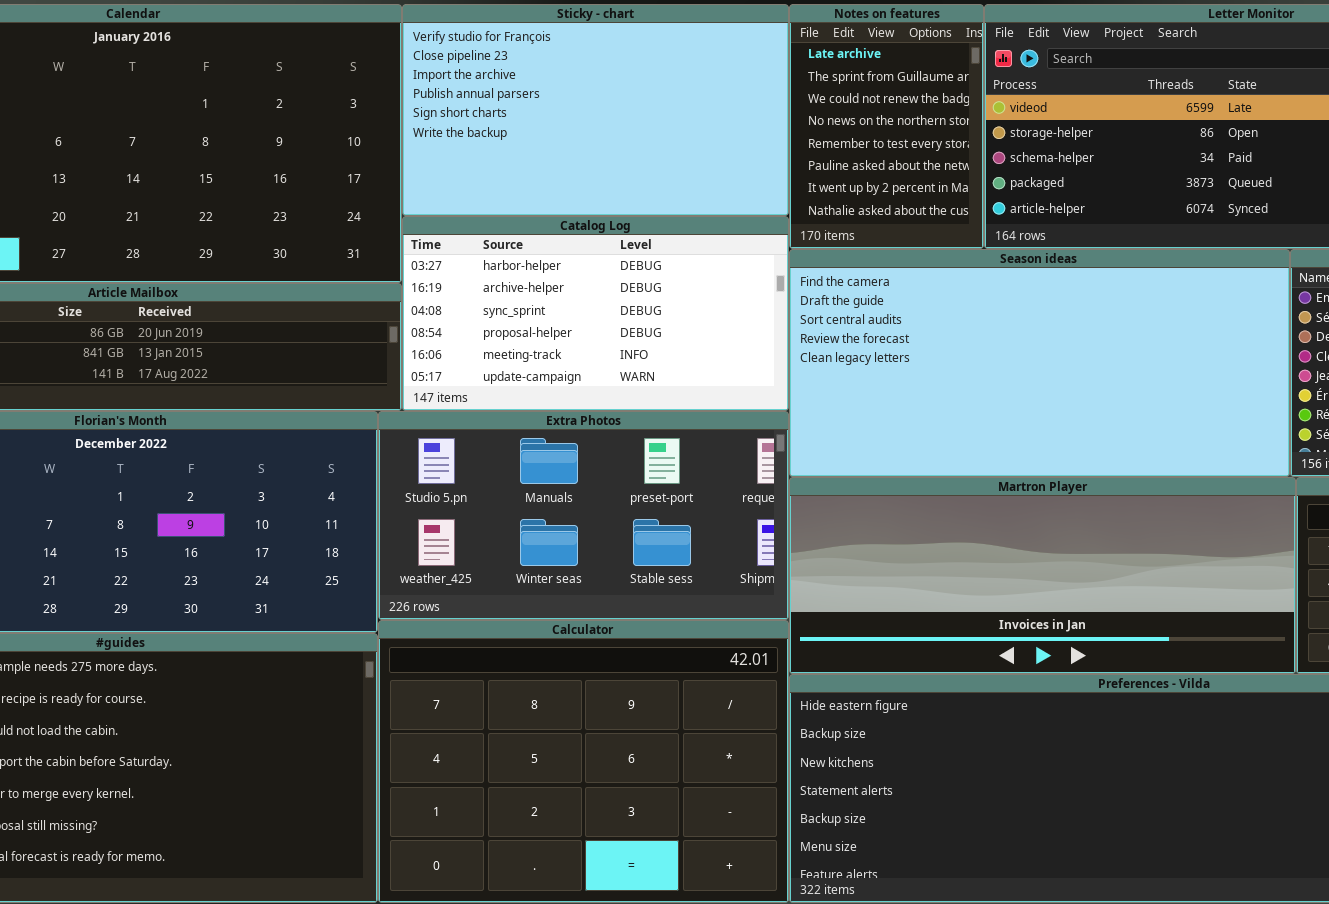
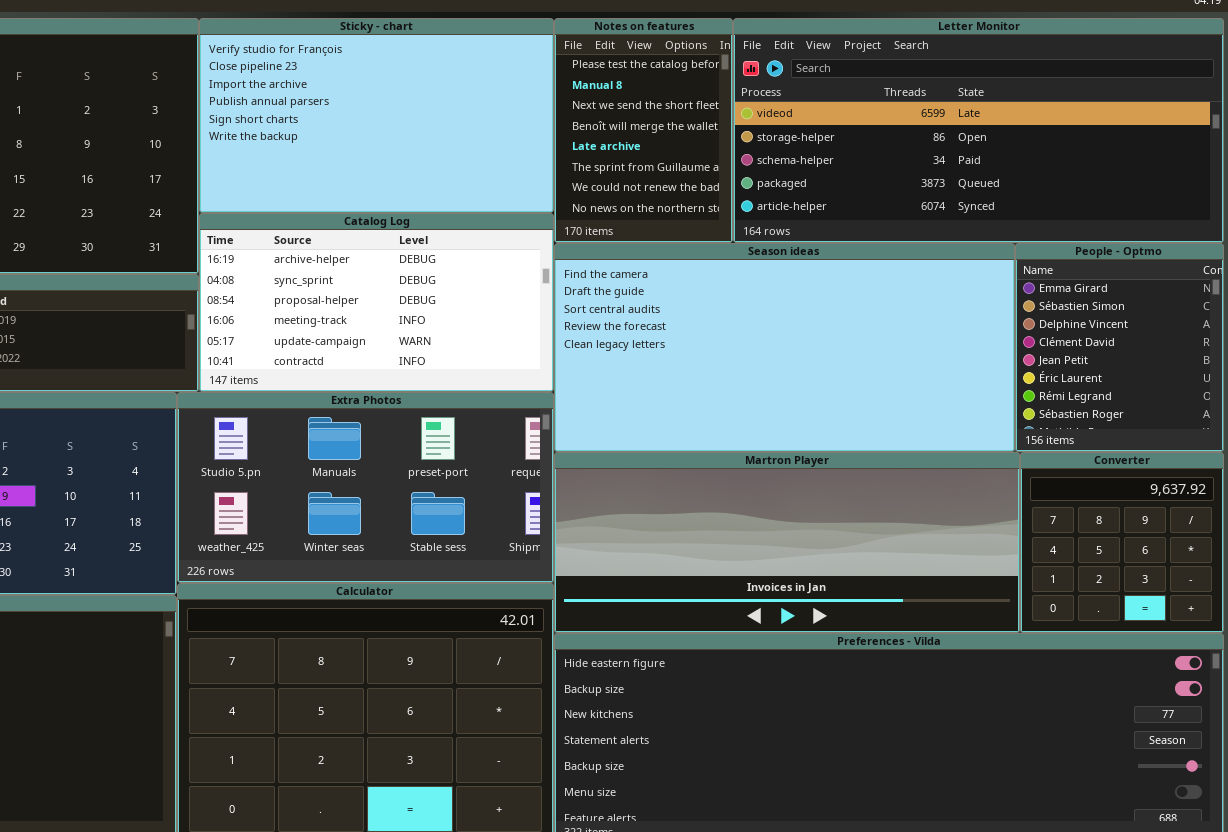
Notes on features: [789,4,984,249] -> [554,18,733,243], scrolled up 4 rows
Catalog Log: [402,216,789,411] -> [199,213,554,392], scrolled down 1 row

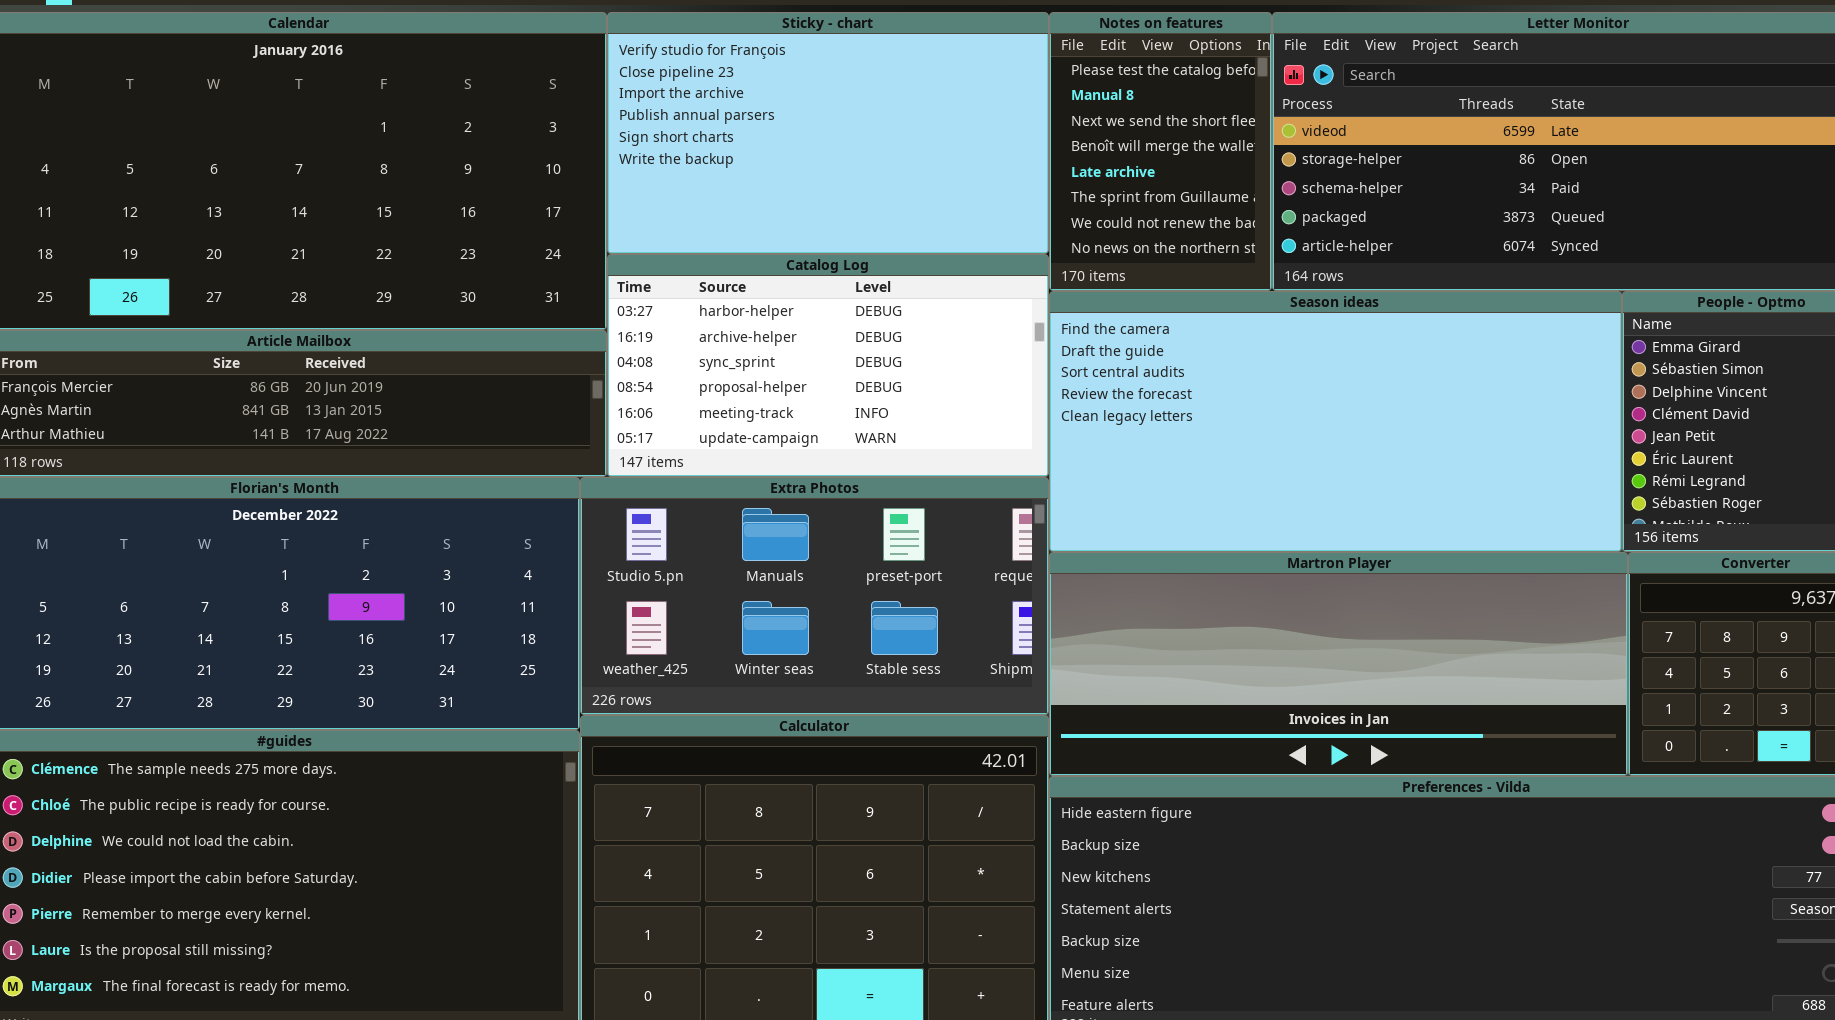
Catalog Log: [199,213,554,392] -> [607,254,1049,477], scrolled up 1 row

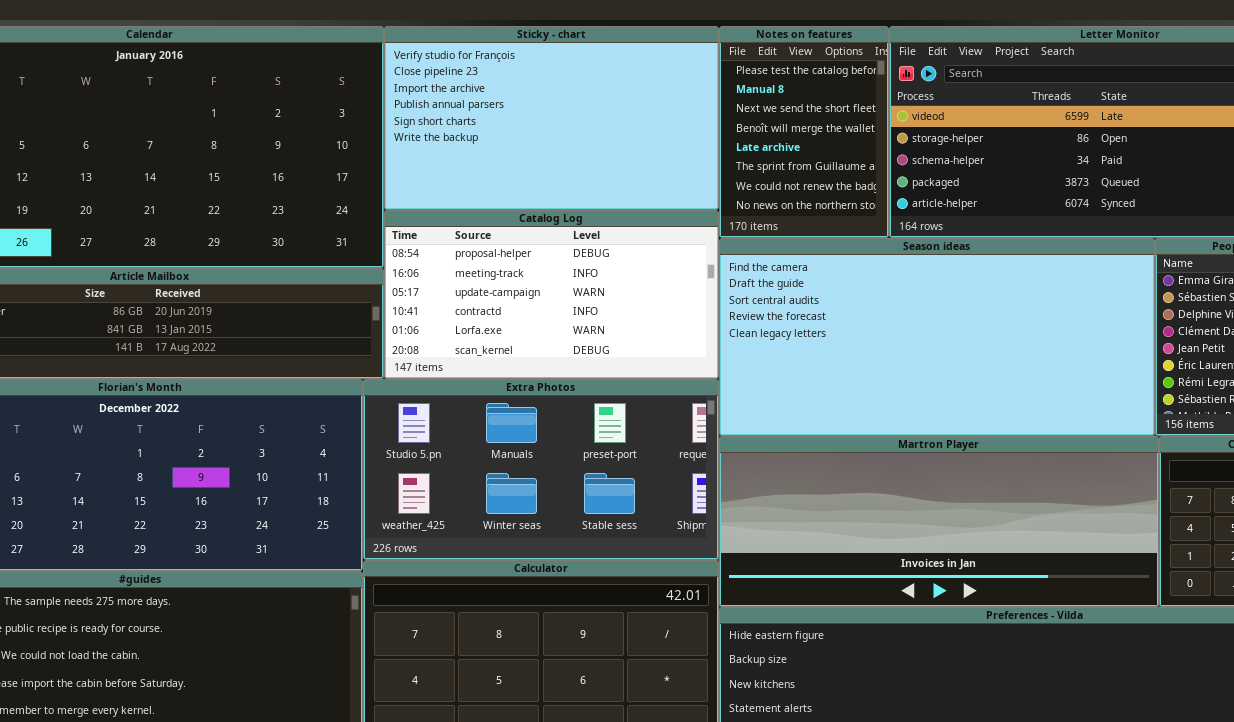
Catalog Log: [607,254,1049,477] -> [384,210,719,379], scrolled down 3 rows

